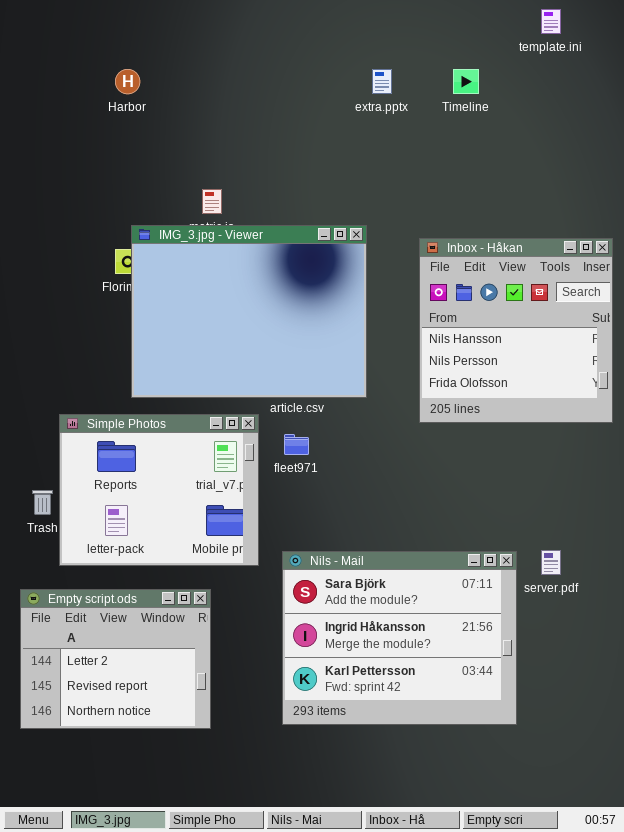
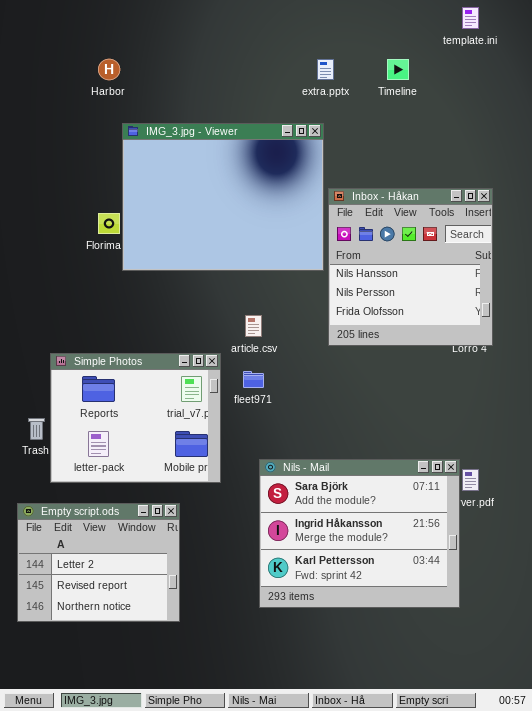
IMG_3.jpg - Viewer: [131,225,367,398] -> [122,123,324,271], moved
Inbox - Håkan: [419,238,613,423] -> [328,188,493,346], moved
Nils - Mail: [282,551,517,725] -> [259,459,460,608], moved

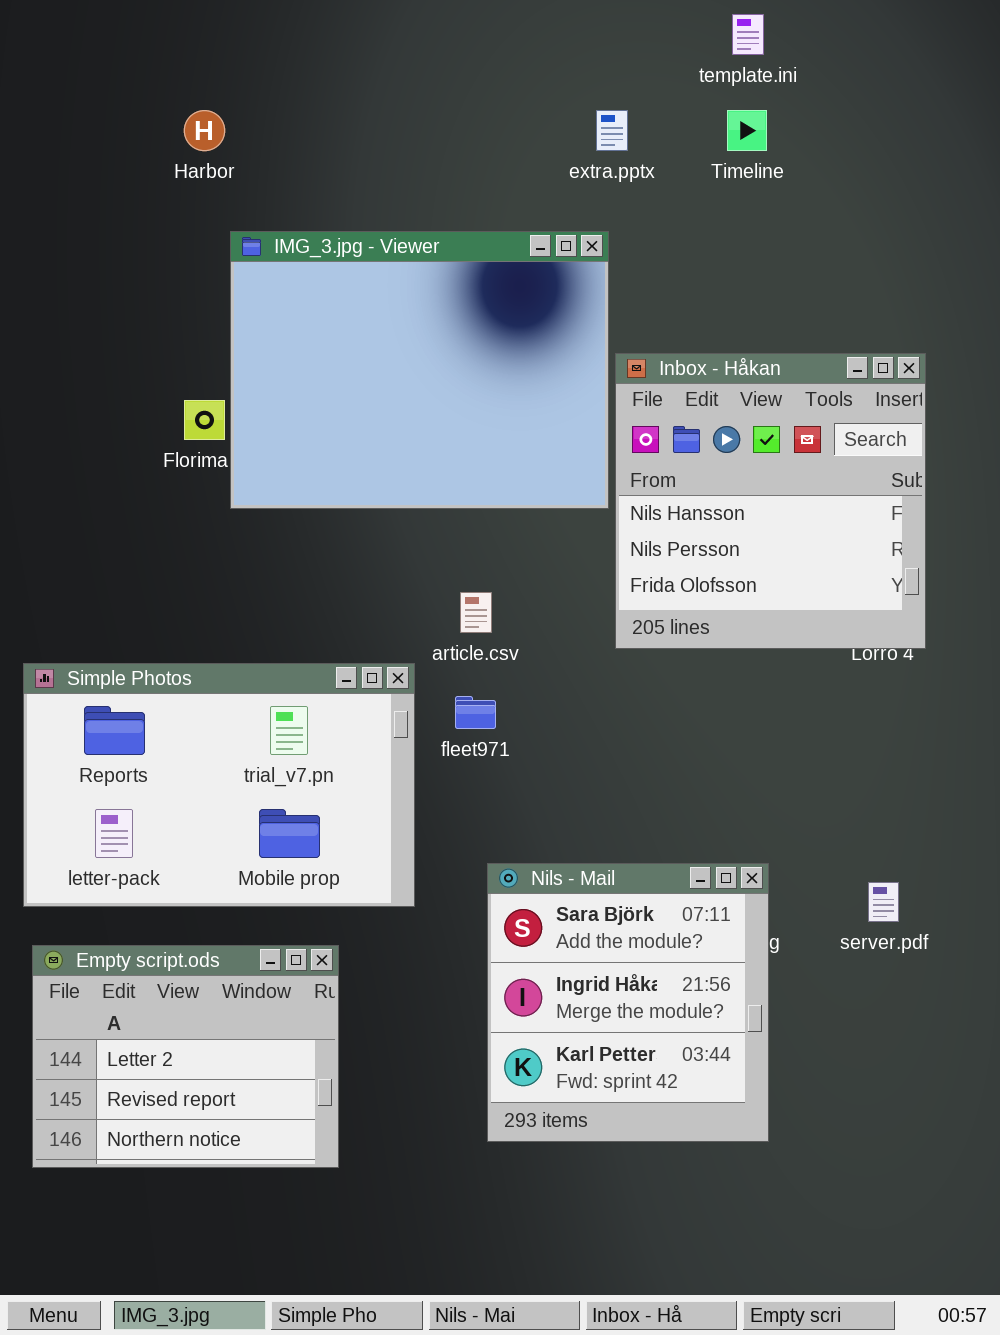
template.ini: [462,7,479,29] -> [732,14,764,55], moved
Simple Photos: [50,353,221,483] -> [23,663,415,907], resized
Nils - Mail: [259,459,460,608] -> [487,863,769,1142], resized

